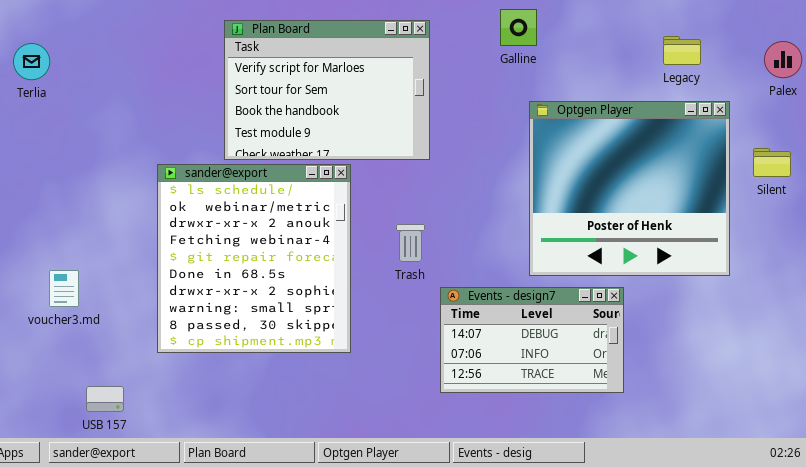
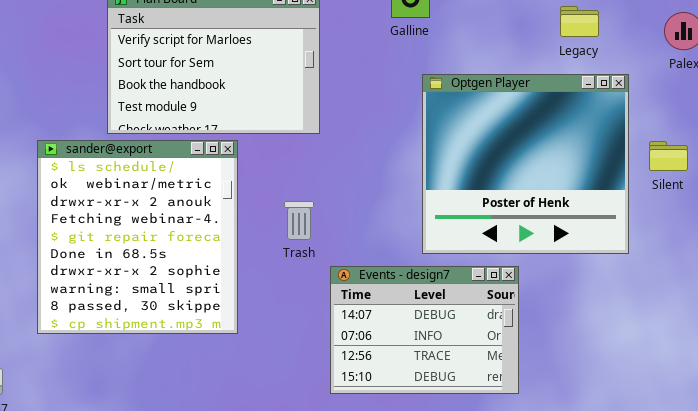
Silent: [753,148,791,177] -> [649,141,688,171], moved
Events - design7: [440,287,624,393] -> [330,266,519,394], resized

